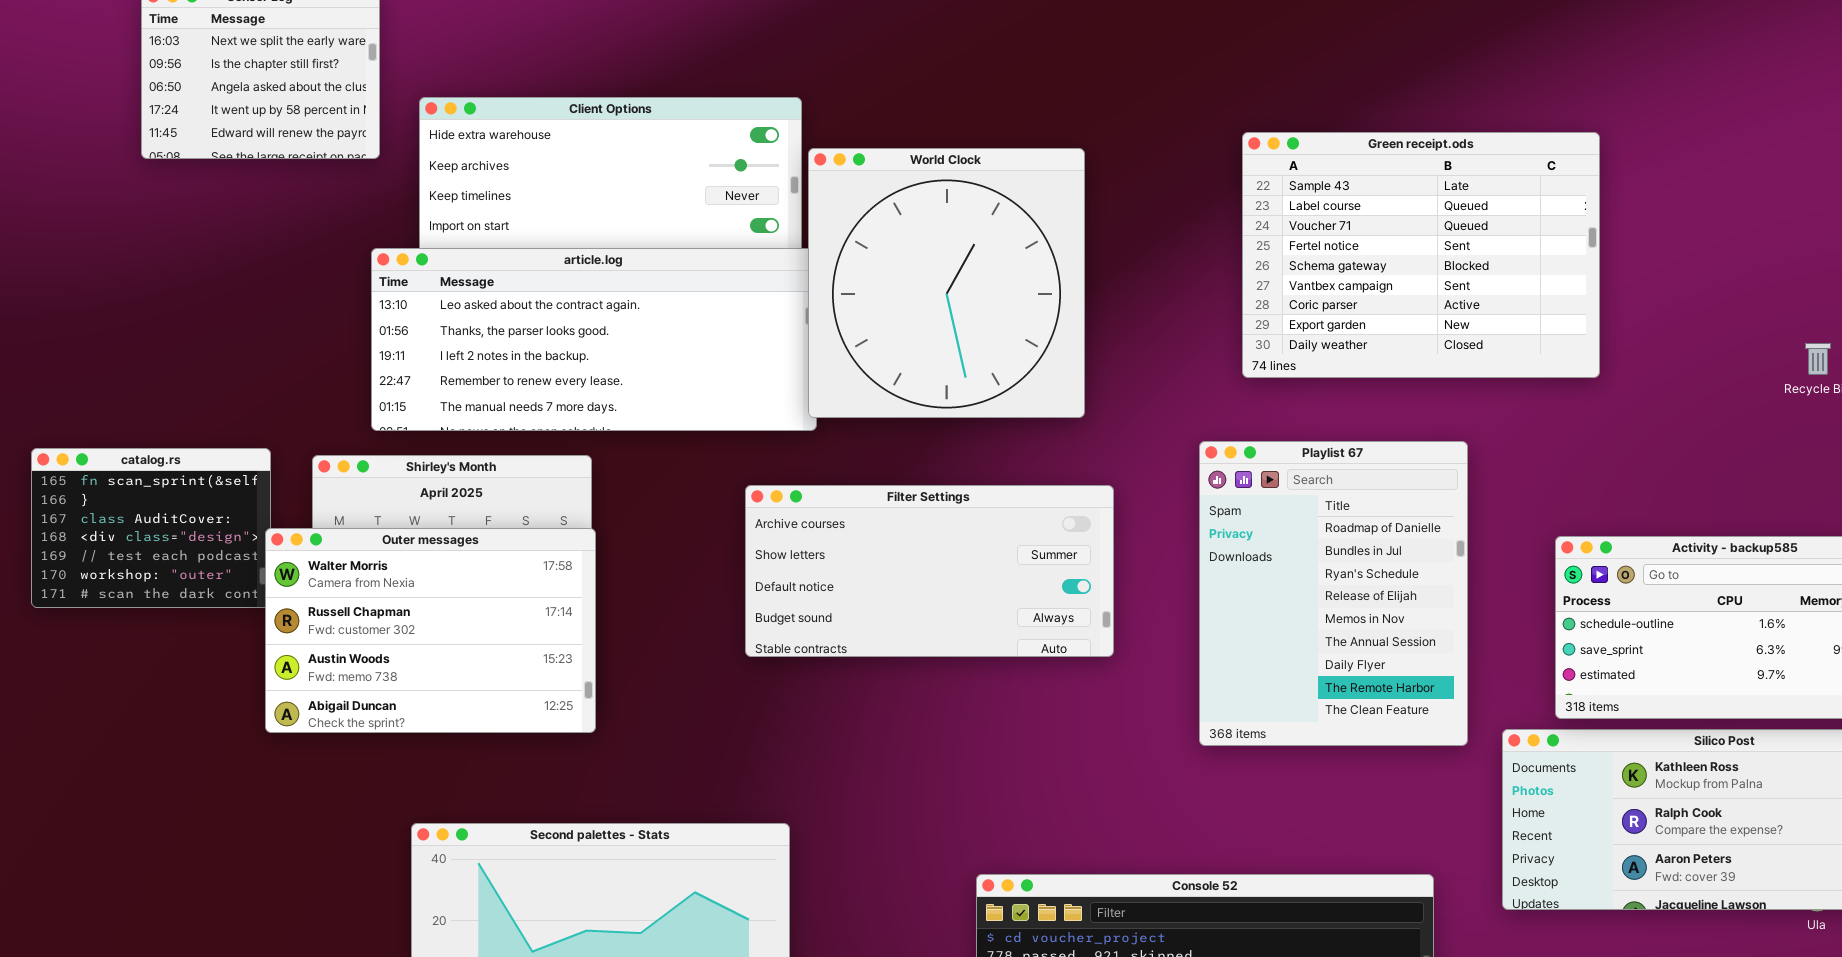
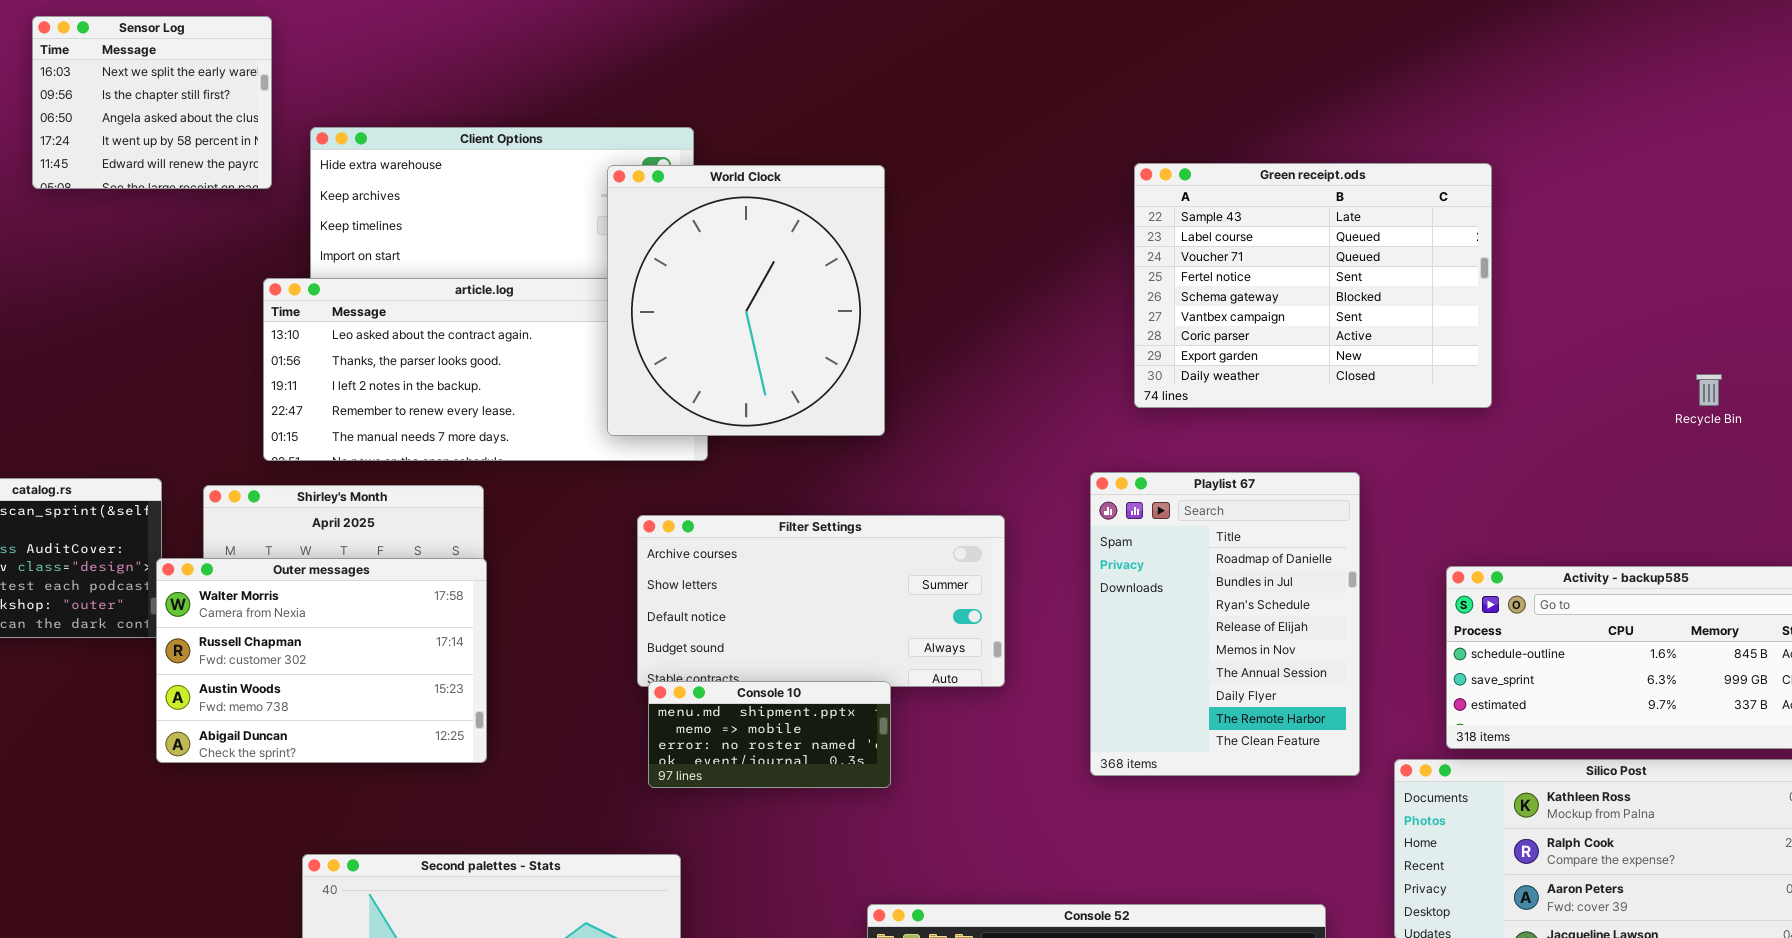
World Clock: [808,148,1085,418] -> [607,165,885,436], moved
Console 10: none -> [648,681,891,788], opened

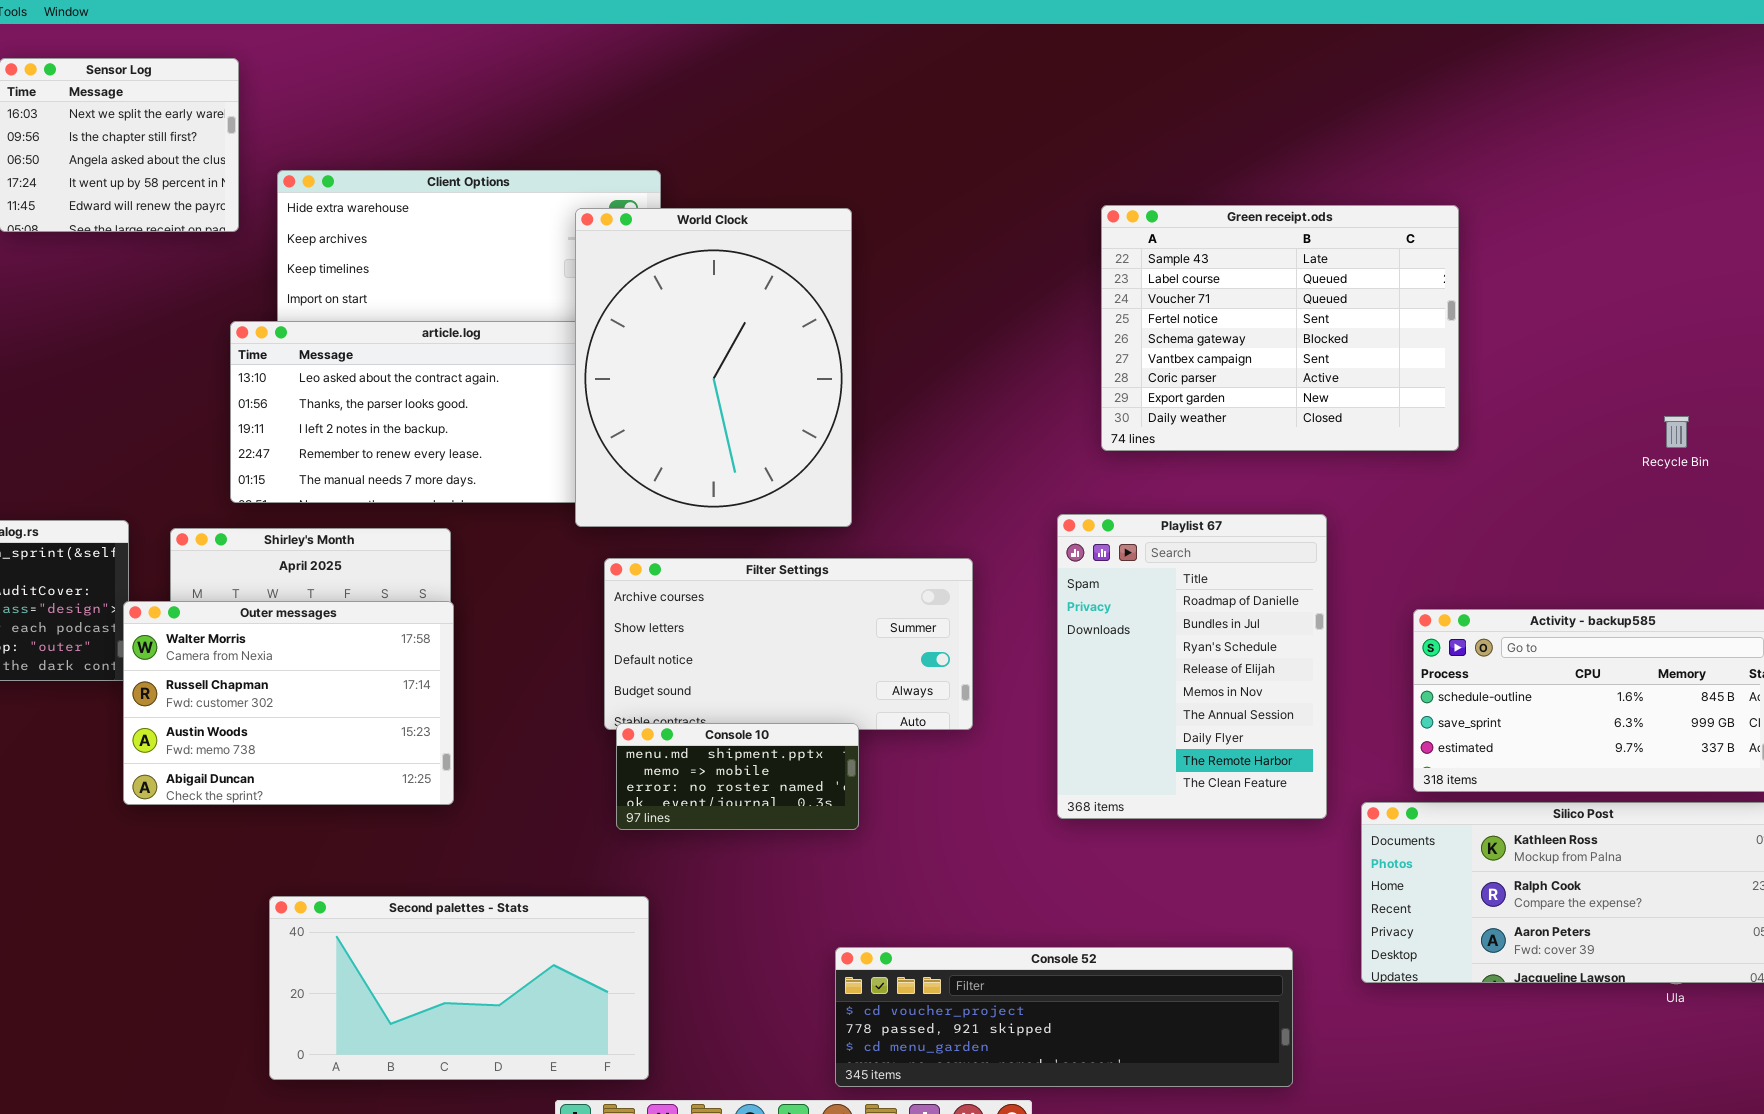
World Clock: [607,165,885,436] -> [575,208,852,527], resized

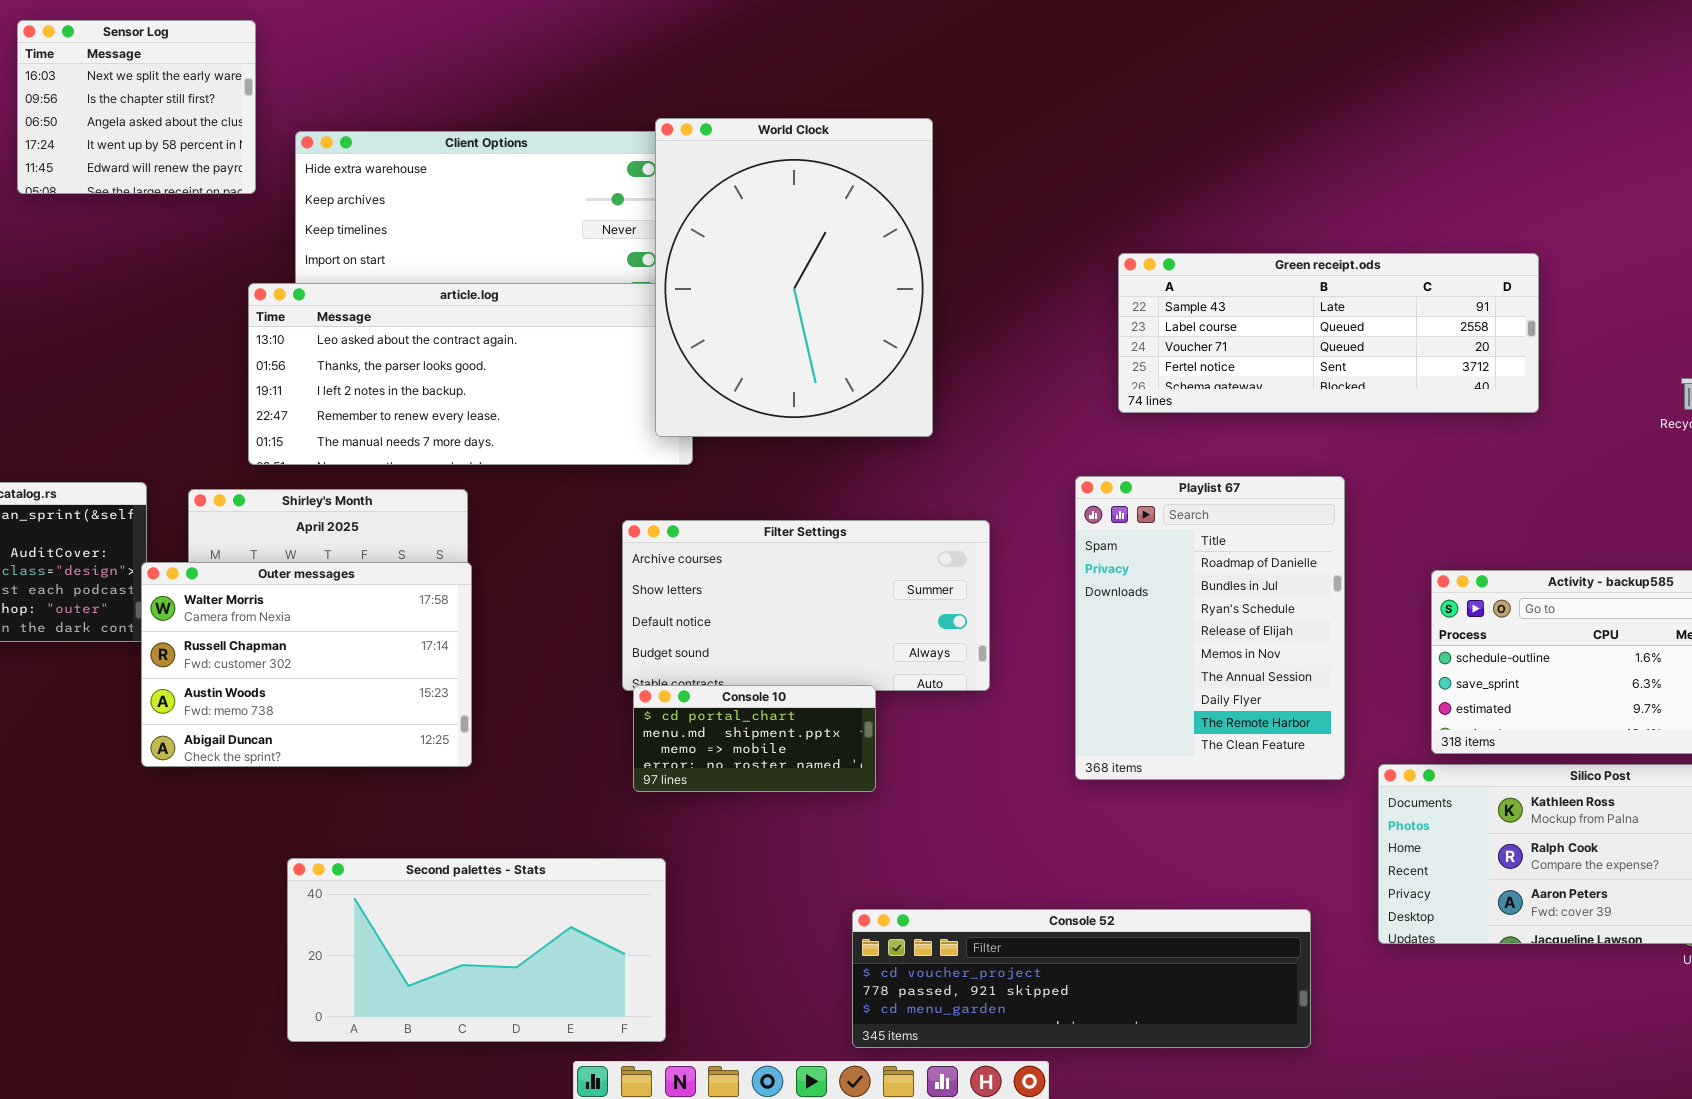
Green receipt.ods: [1101,205,1459,451] -> [1118,253,1539,413], resized
World Clock: [575,208,852,527] -> [655,118,933,437], moved
Console 10: [616,723,859,830] -> [633,685,876,792], scrolled up 1 row

